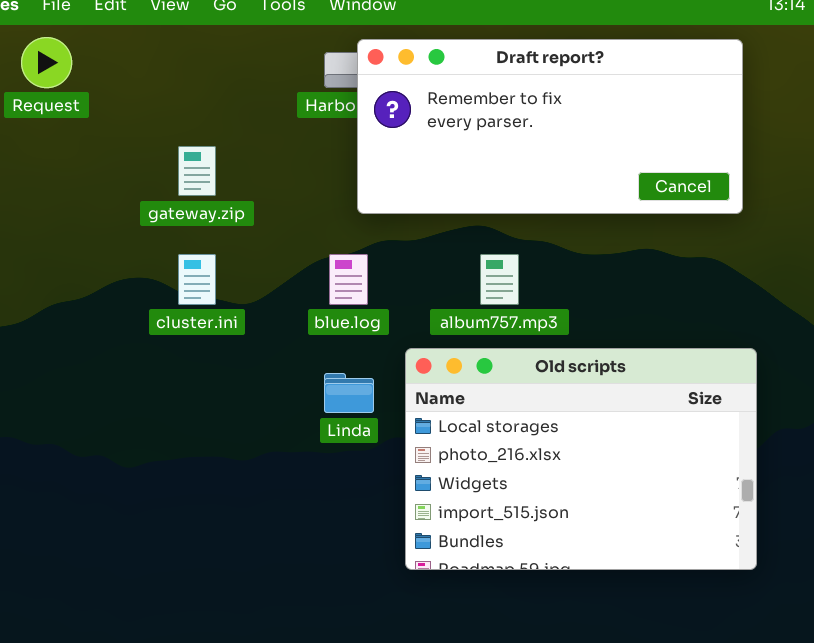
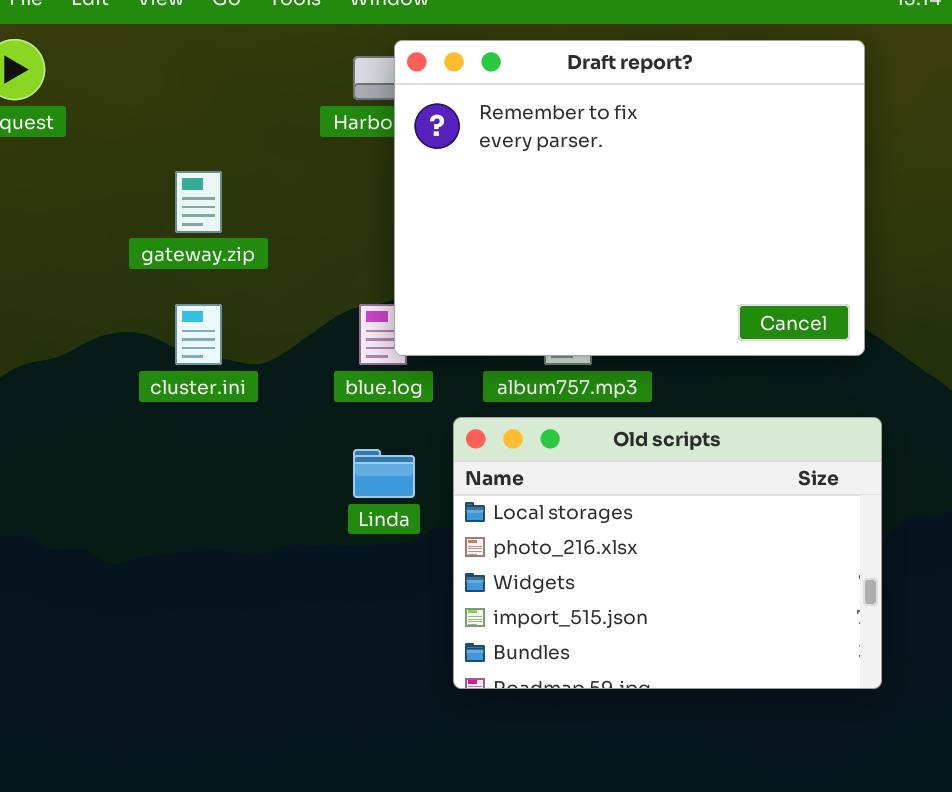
Draft report?: [357,39,743,214] -> [394,40,865,356], resized

